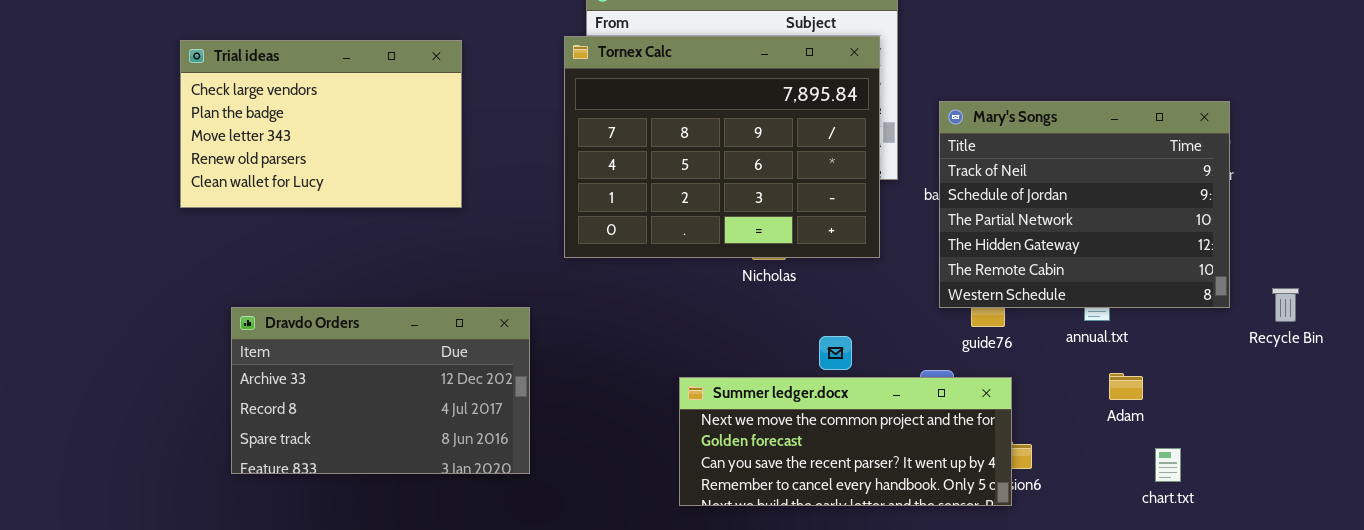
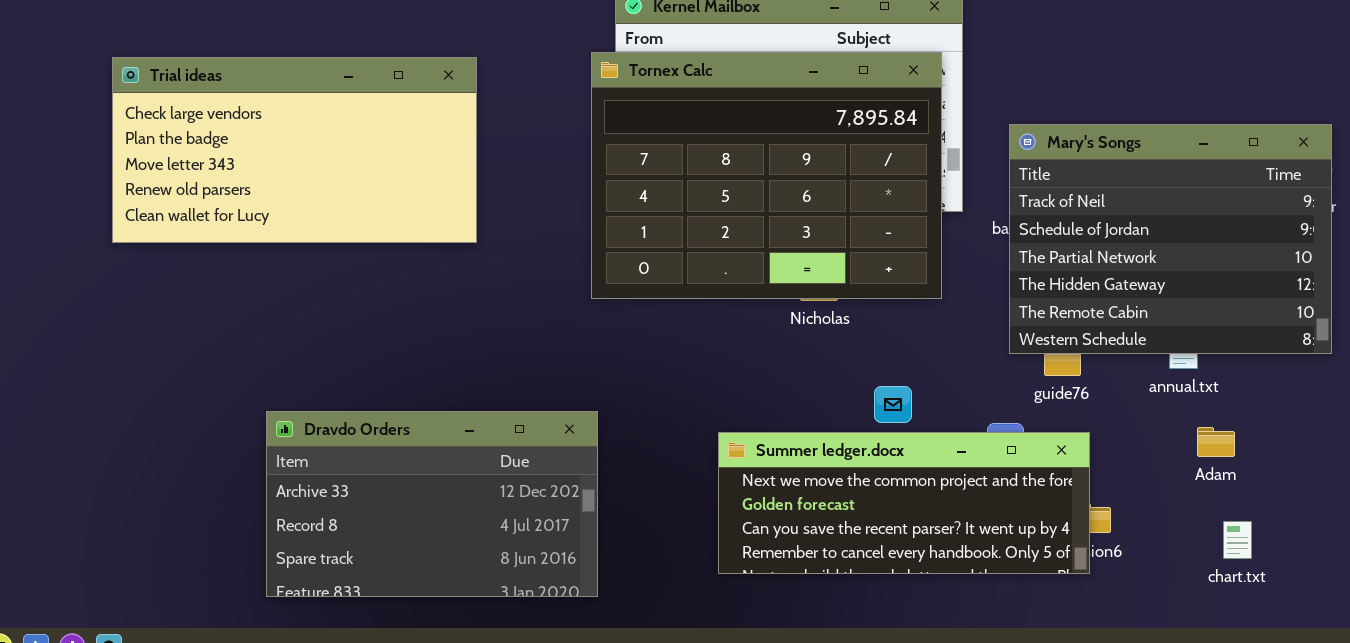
Trial ideas: [180,40,462,208] -> [112,57,477,243], resized
Dravdo Orders: [231,307,530,474] -> [266,411,598,597], moved
chart.txt: [1155,448,1181,482] -> [1223,521,1252,559], moved

